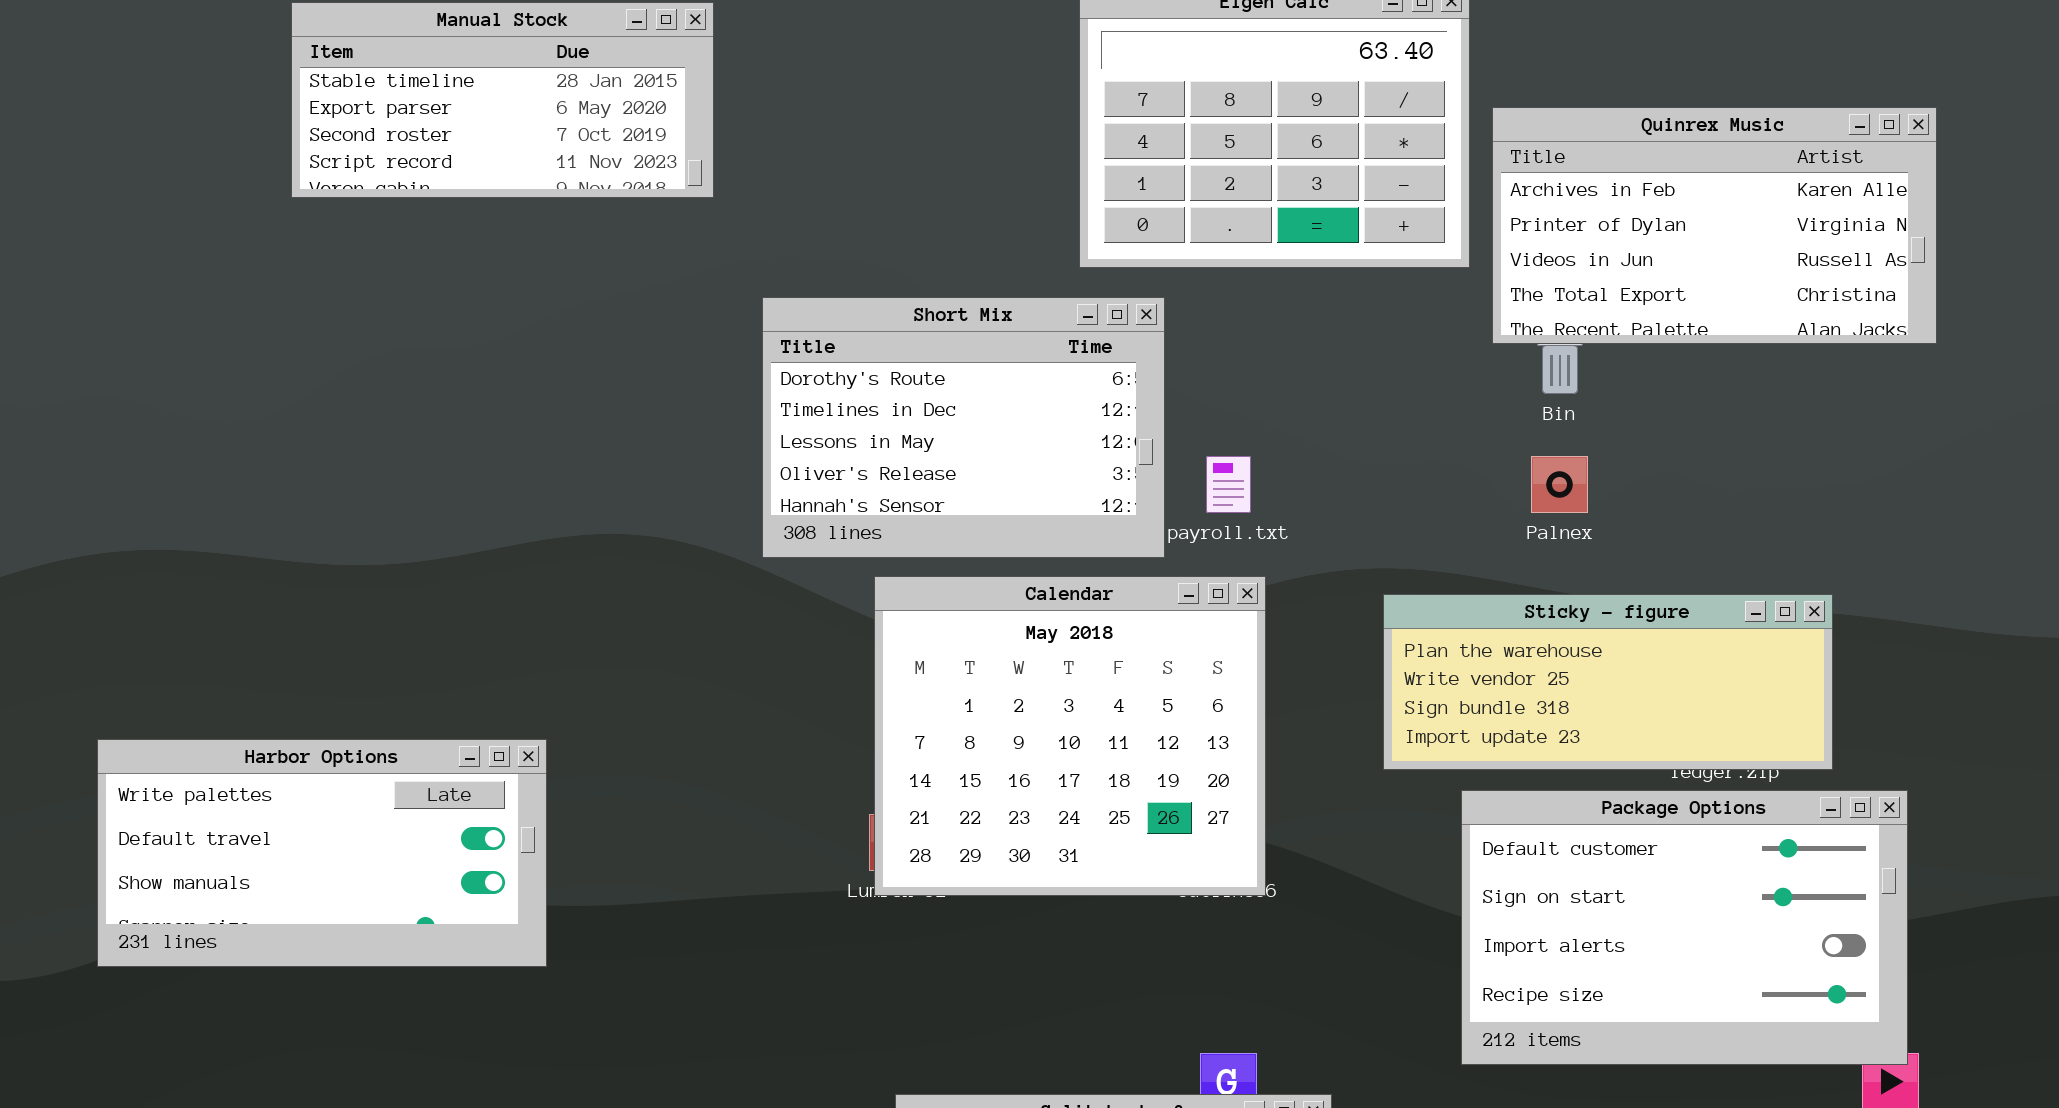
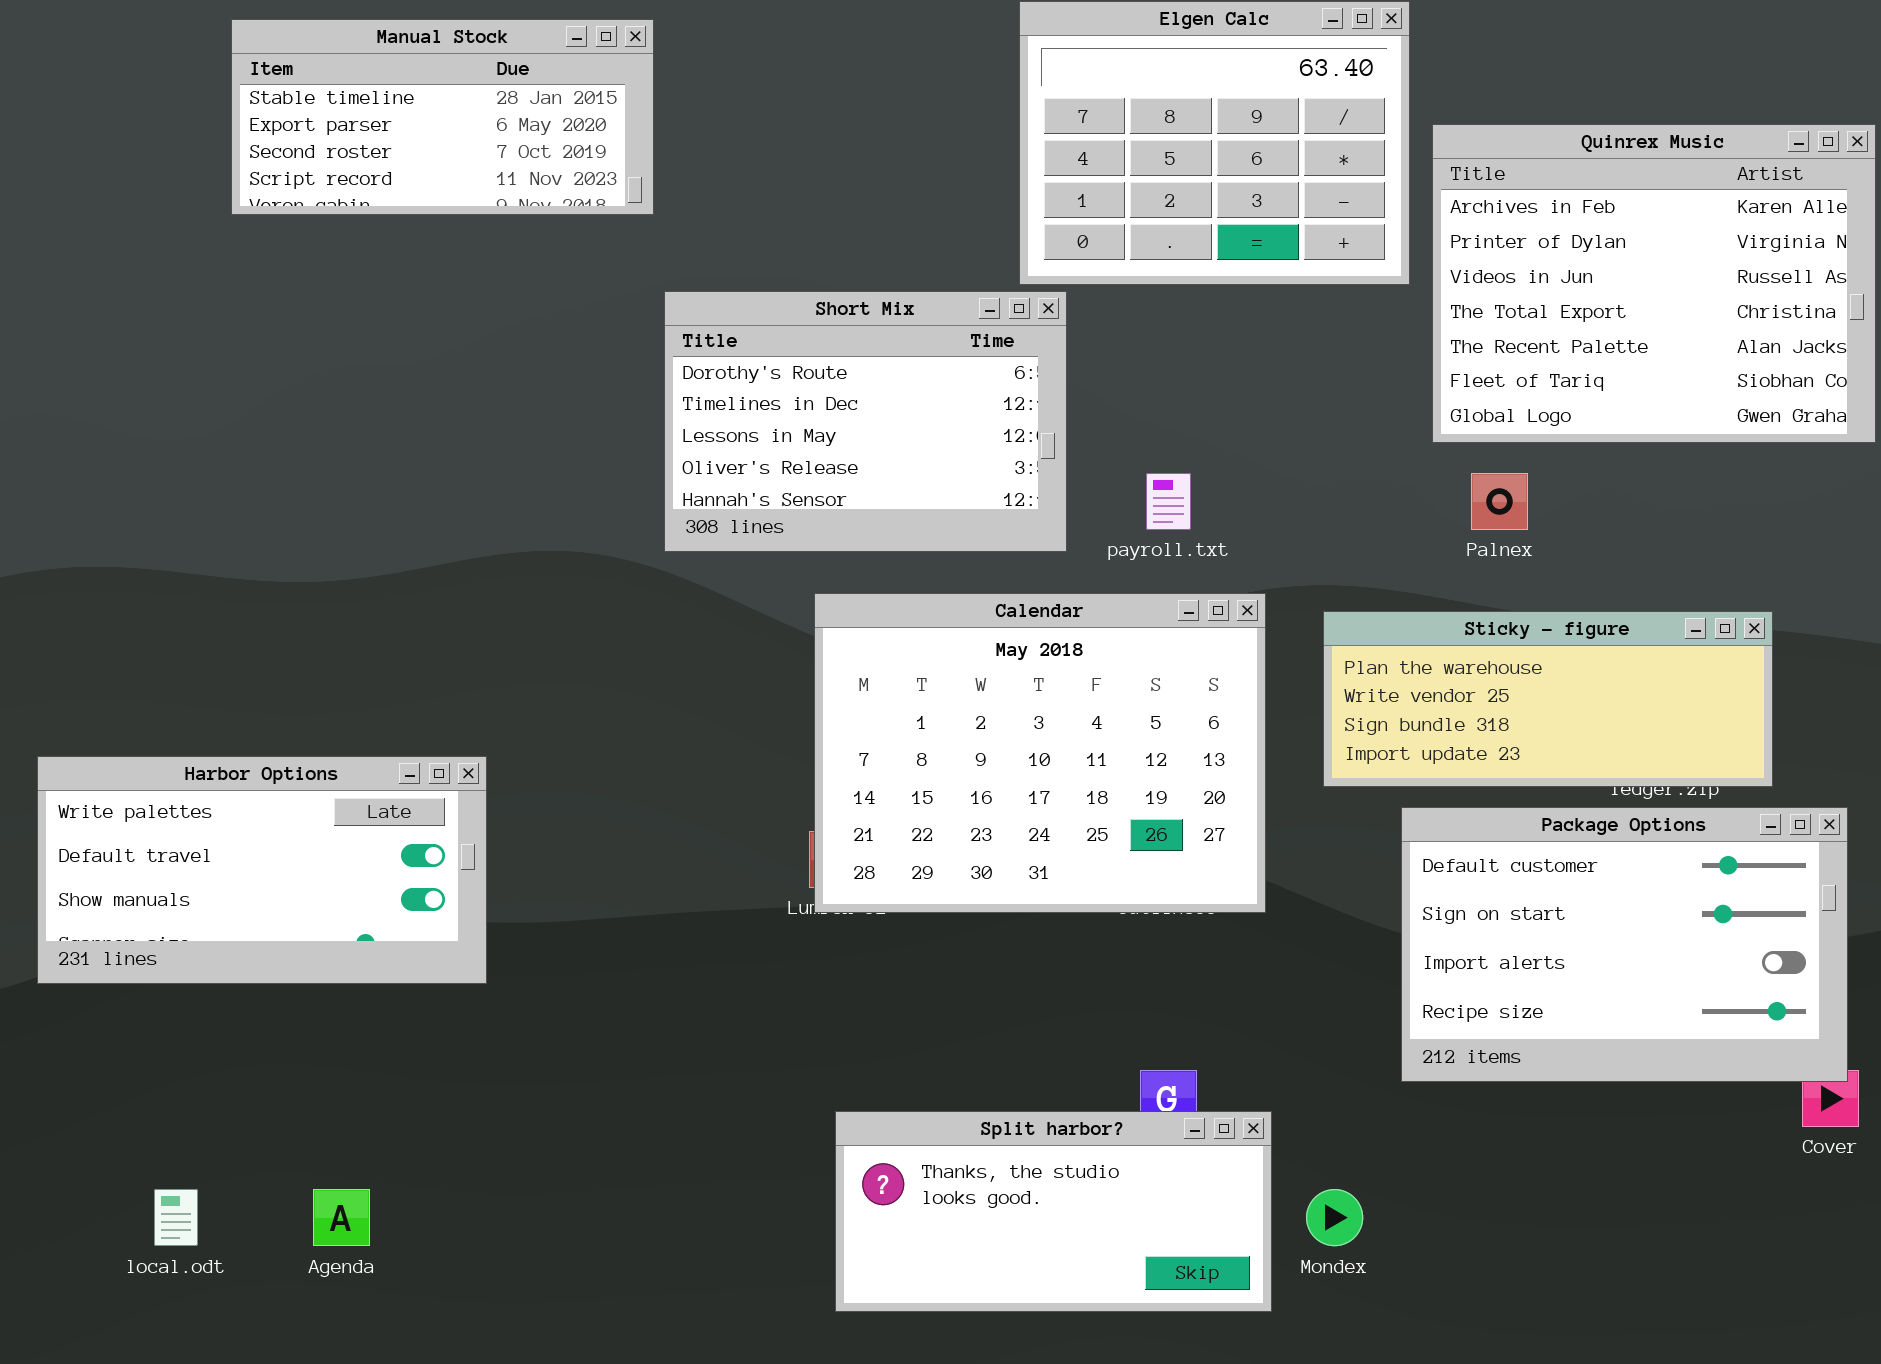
Quinrex Music: [1492,107,1937,344] -> [1432,124,1876,443], resized
Short Mix: [762,297,1165,558] -> [664,291,1067,552], moved
Calendar: [874,576,1266,896] -> [814,593,1266,913], resized

